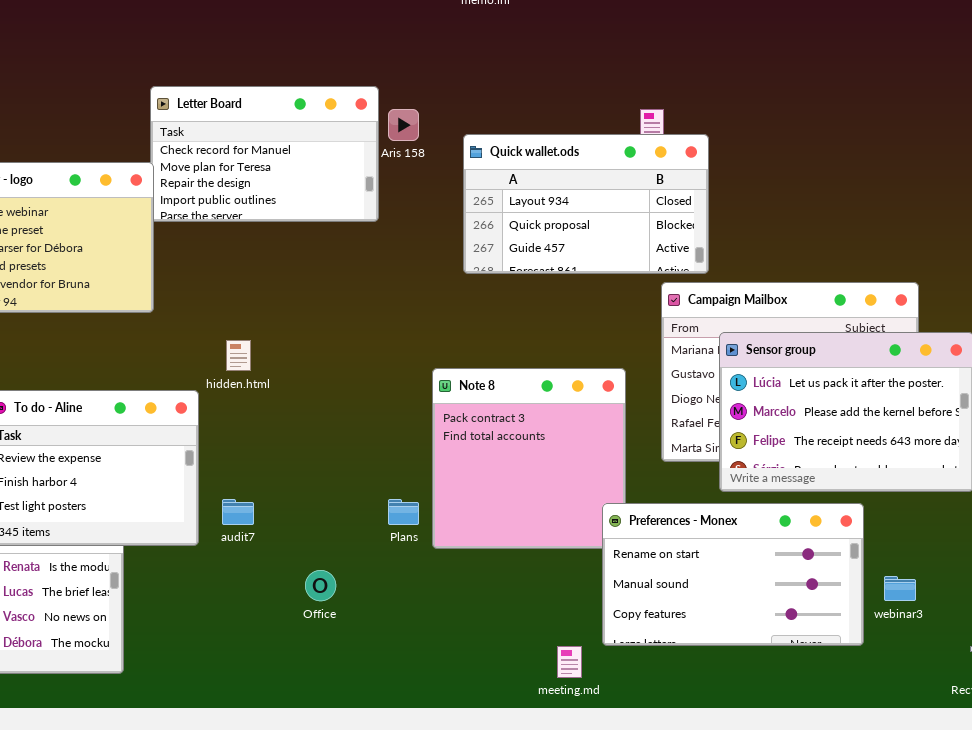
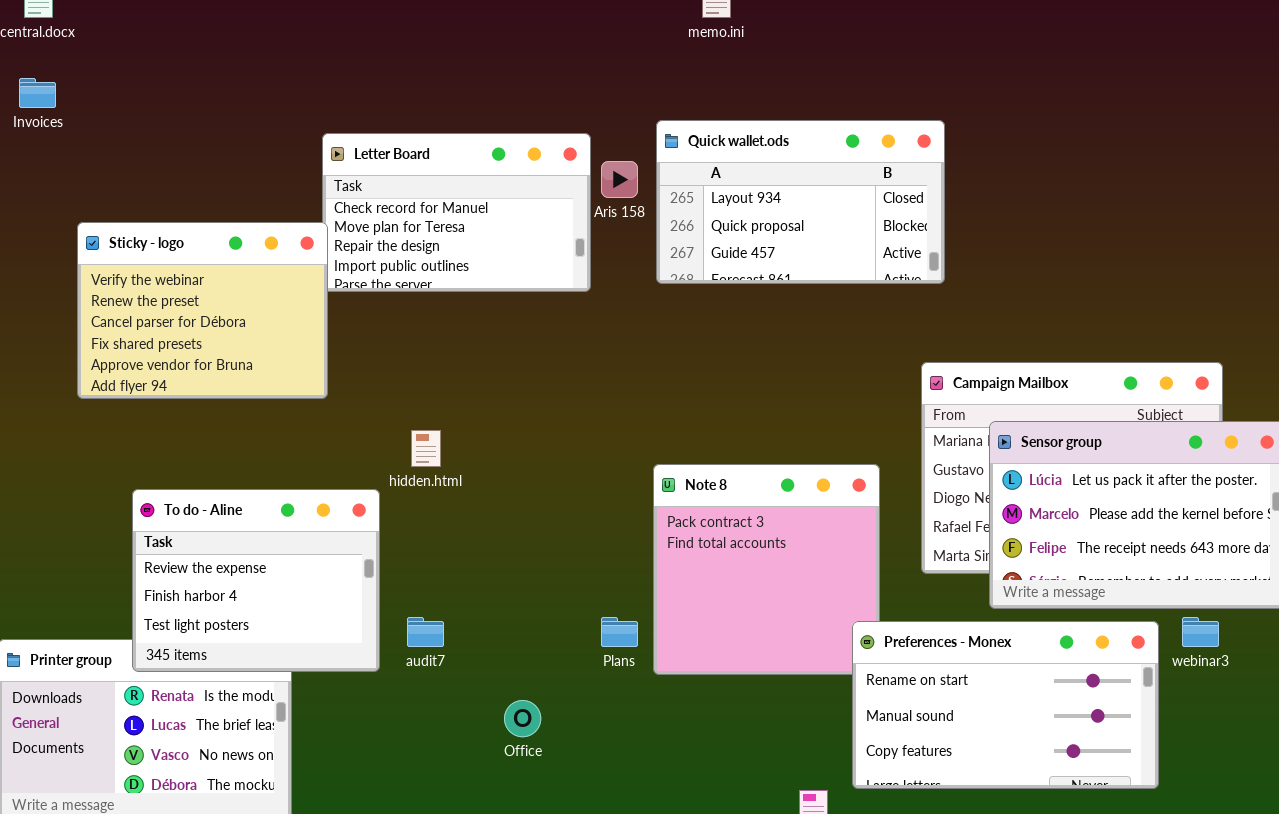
Quick wallet.ods: [463,134,709,274] -> [656,120,945,284], moved
webinar3: [884,576,916,601] -> [1182,617,1219,647], moved

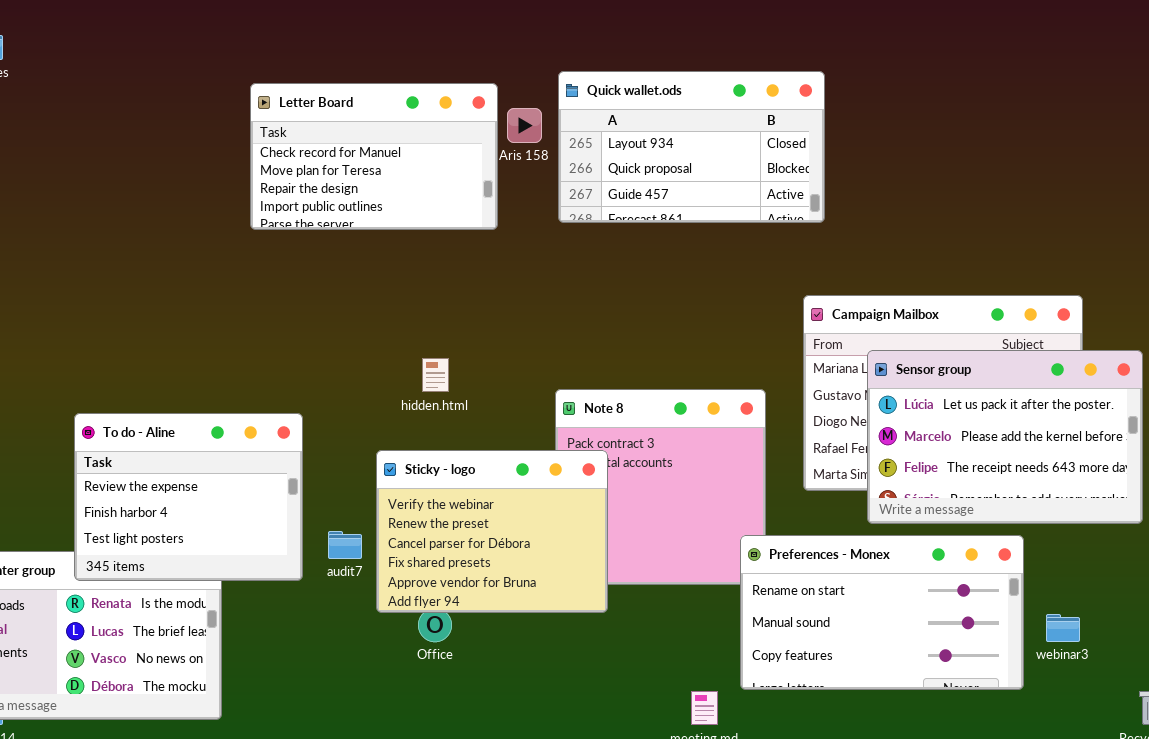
Sticky - logo: [77,222,328,399] -> [376,450,608,613], moved
hidden.html: [411,430,441,467] -> [422,358,449,392], moved
webinar3: [1182,617,1219,647] -> [1046,614,1080,642], moved

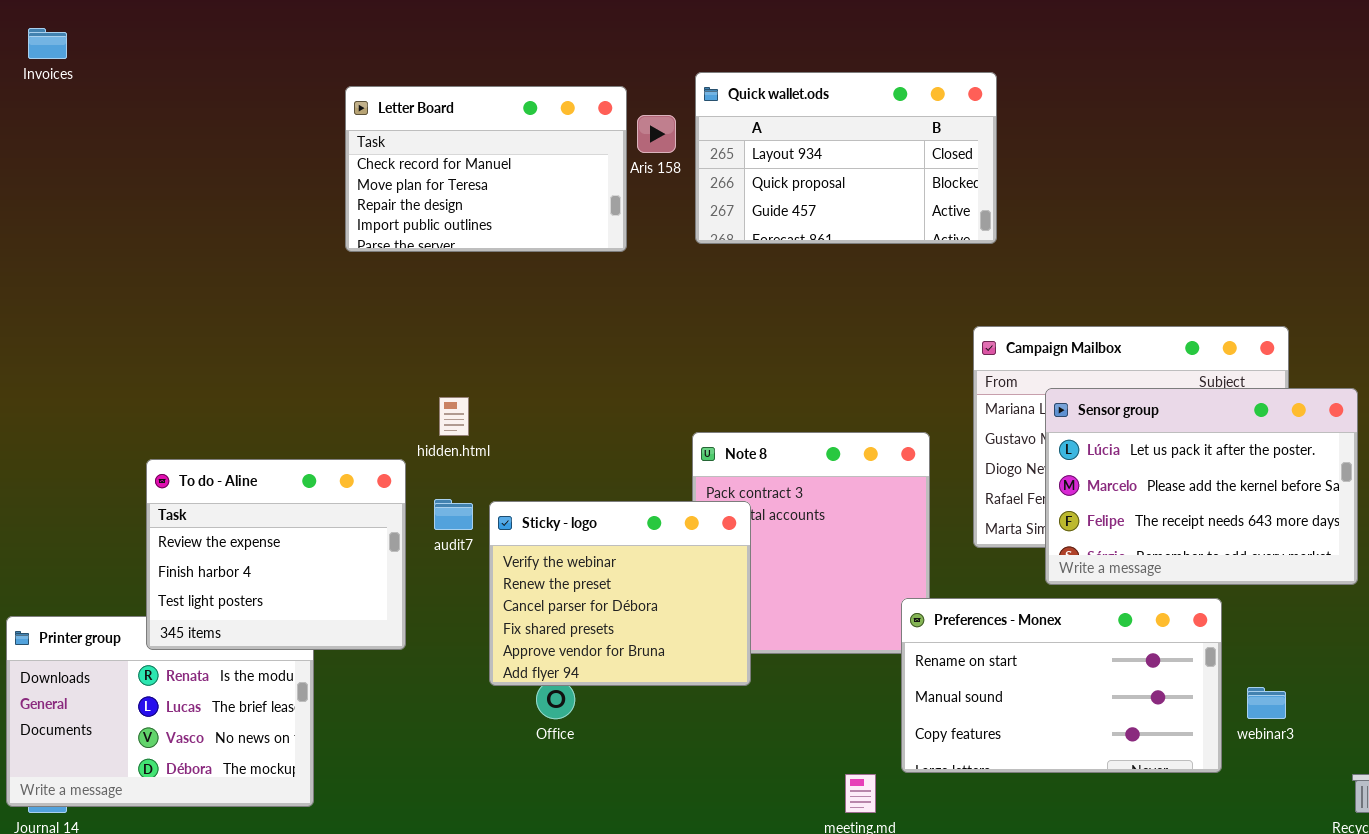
hidden.html: [422,358,449,392] -> [439,397,469,436], moved
audit7: [328,531,362,559] -> [434,499,473,530], moved

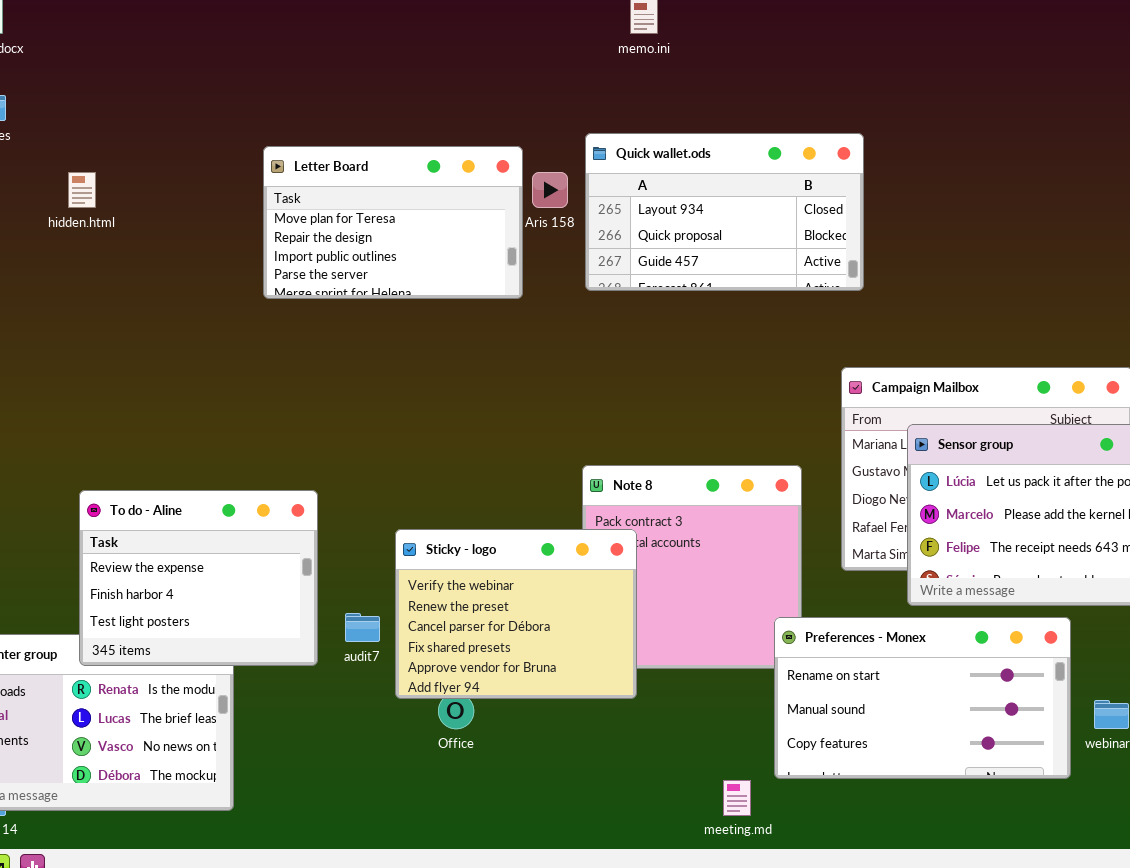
Letter Board: [345,86,627,252] -> [263,146,523,299], scrolled down 1 row
hidden.html: [439,397,469,436] -> [68,172,96,208], moved
audit7: [434,499,473,530] -> [345,613,380,642], moved

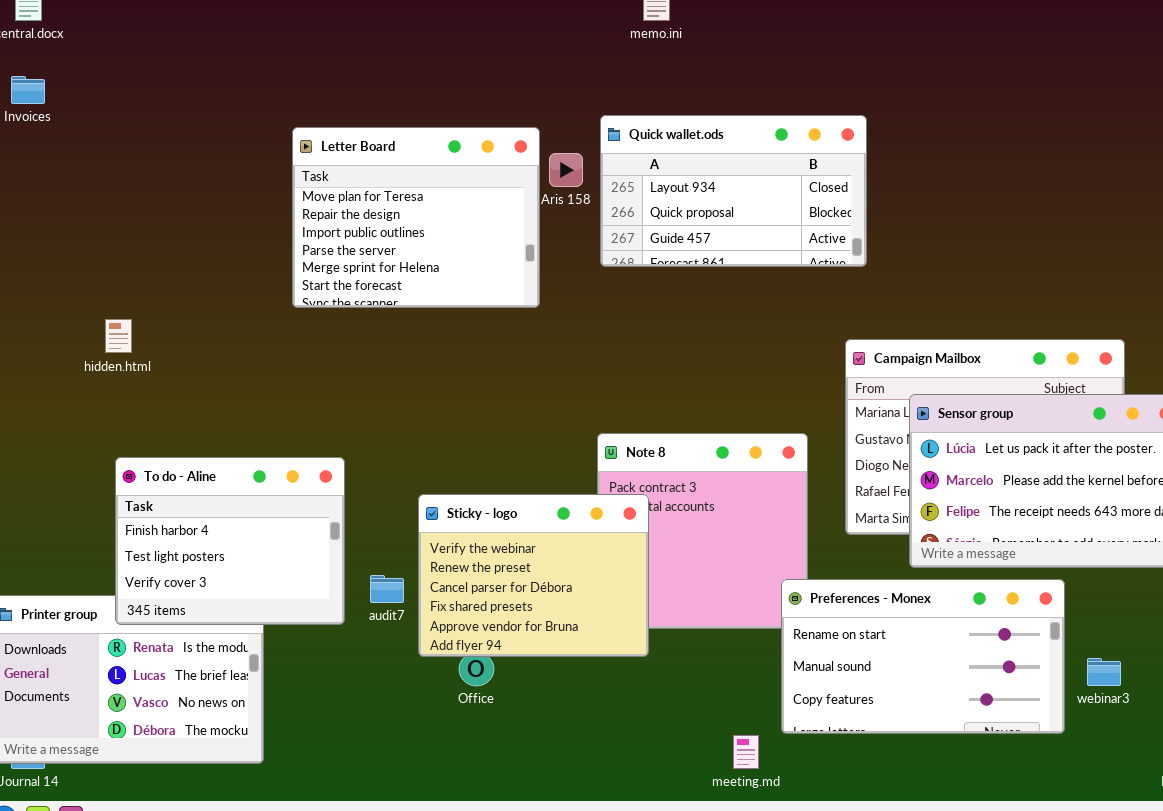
Letter Board: [263,146,523,299] -> [292,127,540,308], resized
hidden.html: [68,172,96,208] -> [105,319,132,353], moved
To do - Aline: [79,490,318,666] -> [115,457,345,625], scrolled down 1 row

